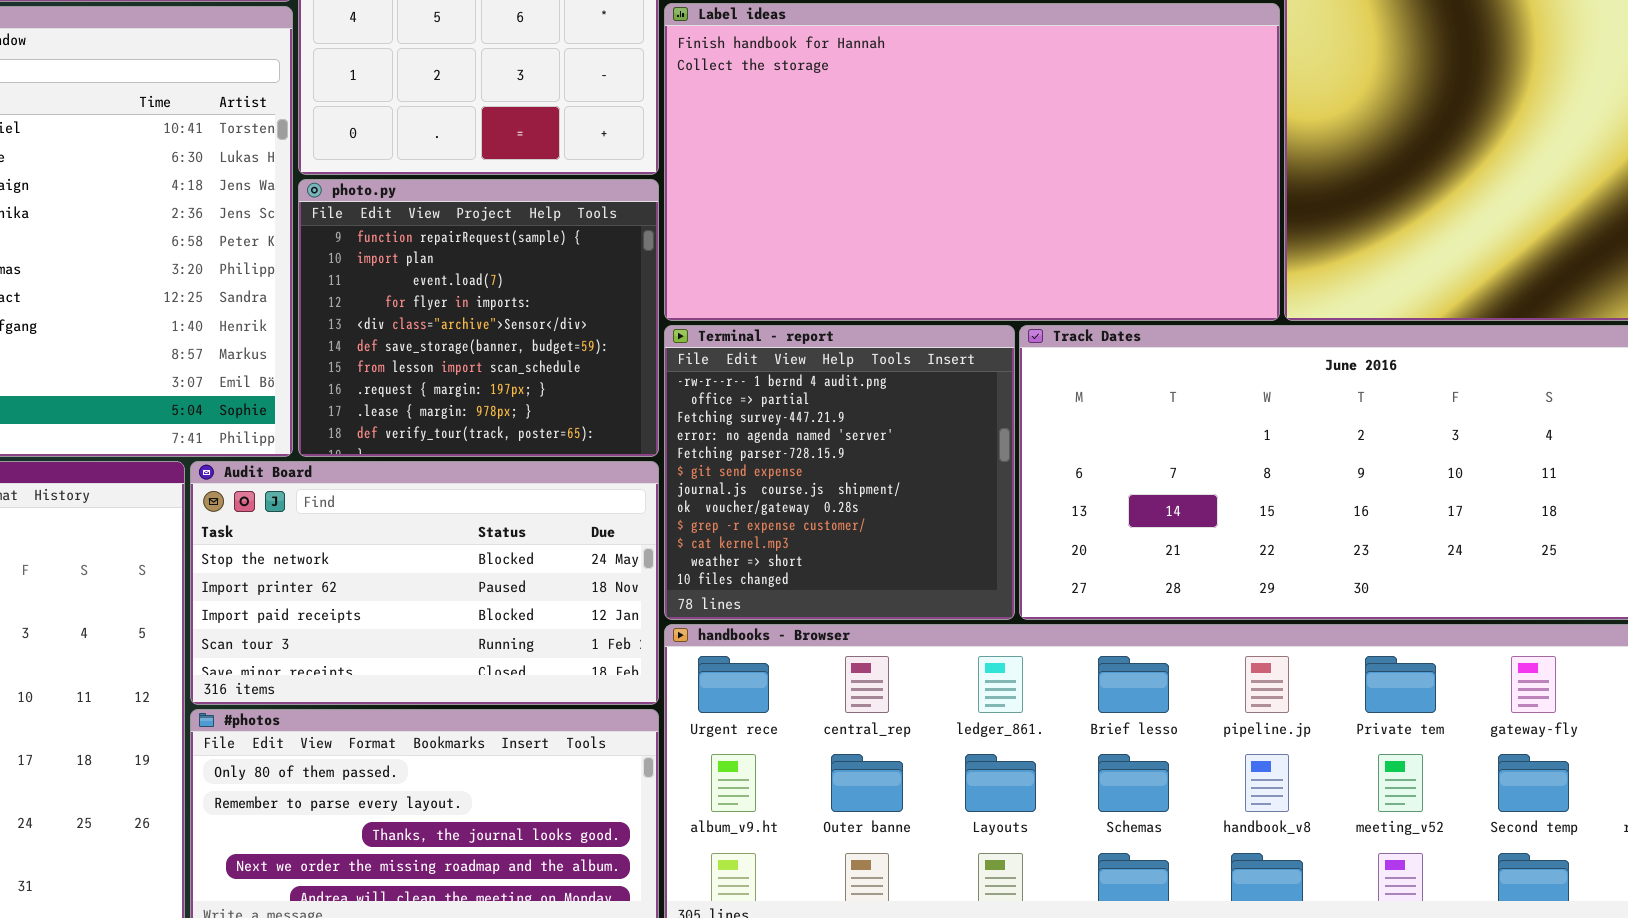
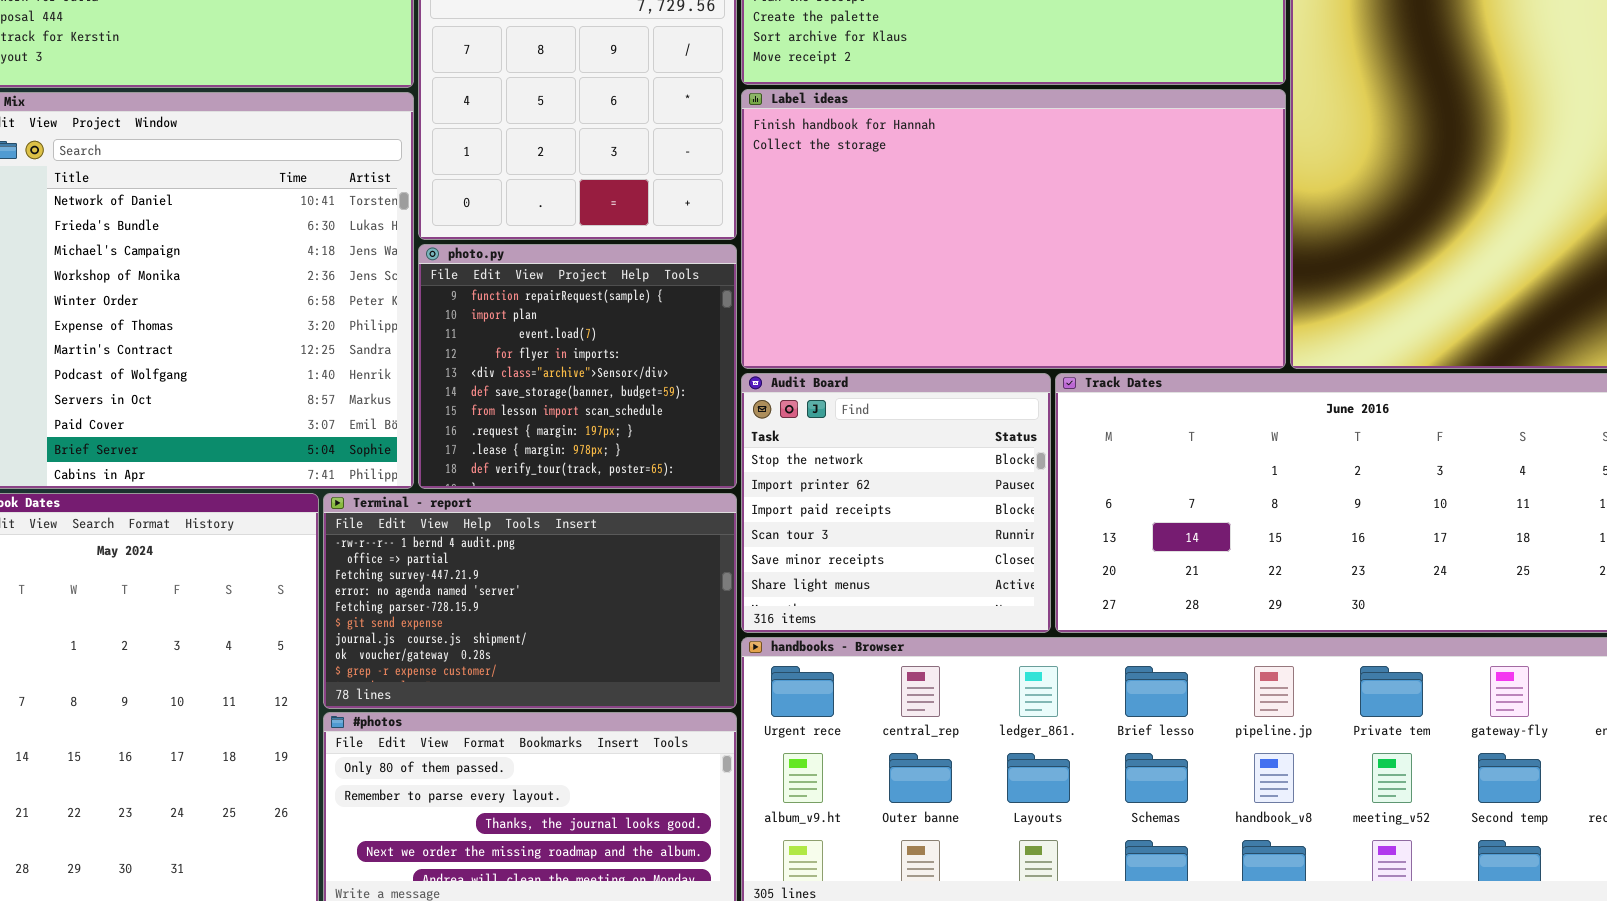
Terminal - report: [664,325,1015,620] -> [323,493,737,709], moved, resized
Audit Board: [190,461,659,705] -> [741,373,1051,633], moved, resized

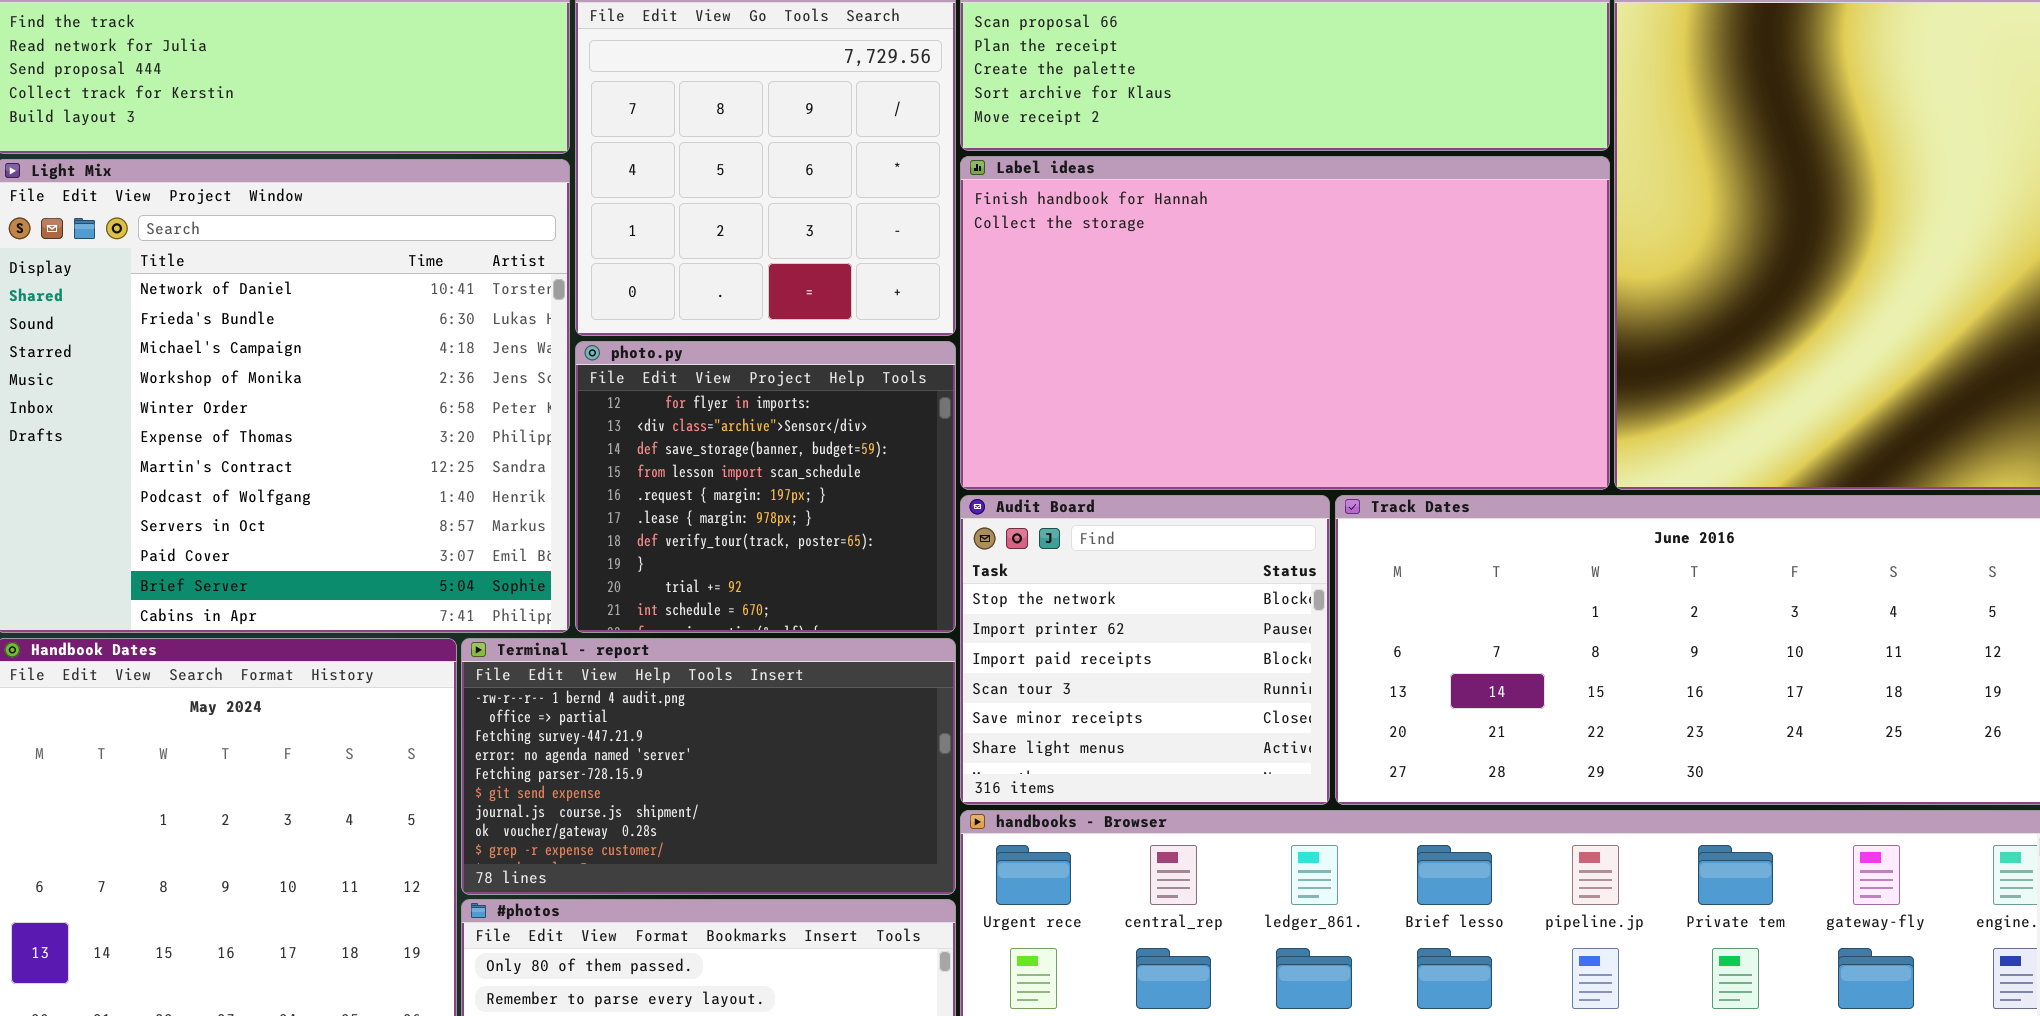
photo.py: [418,244,737,489] -> [575,341,956,633], scrolled down 3 rows

